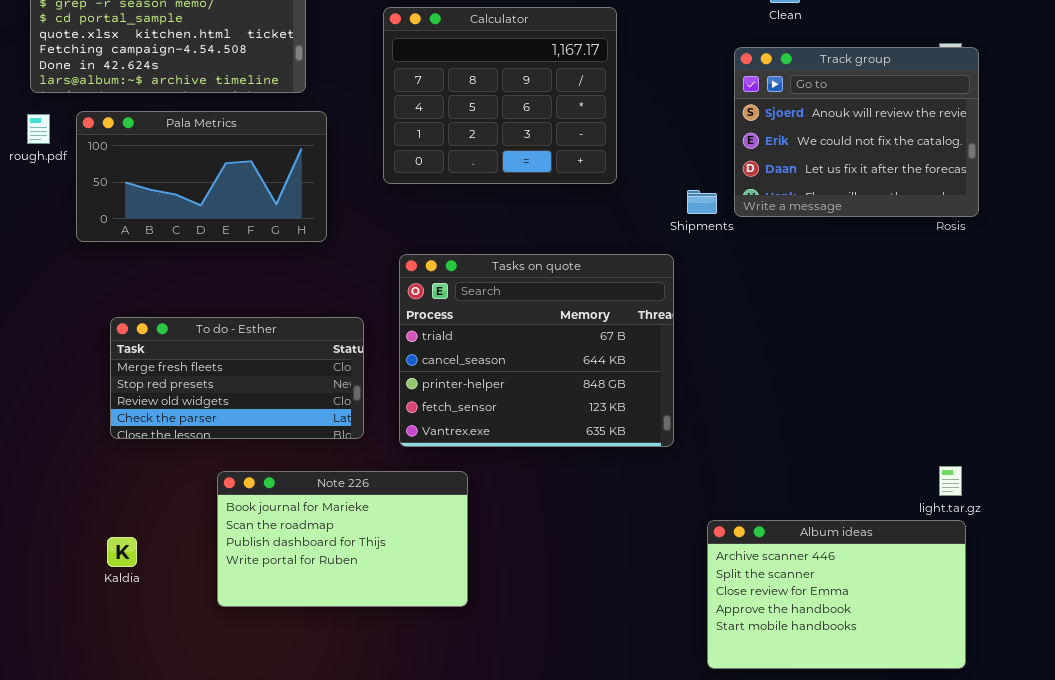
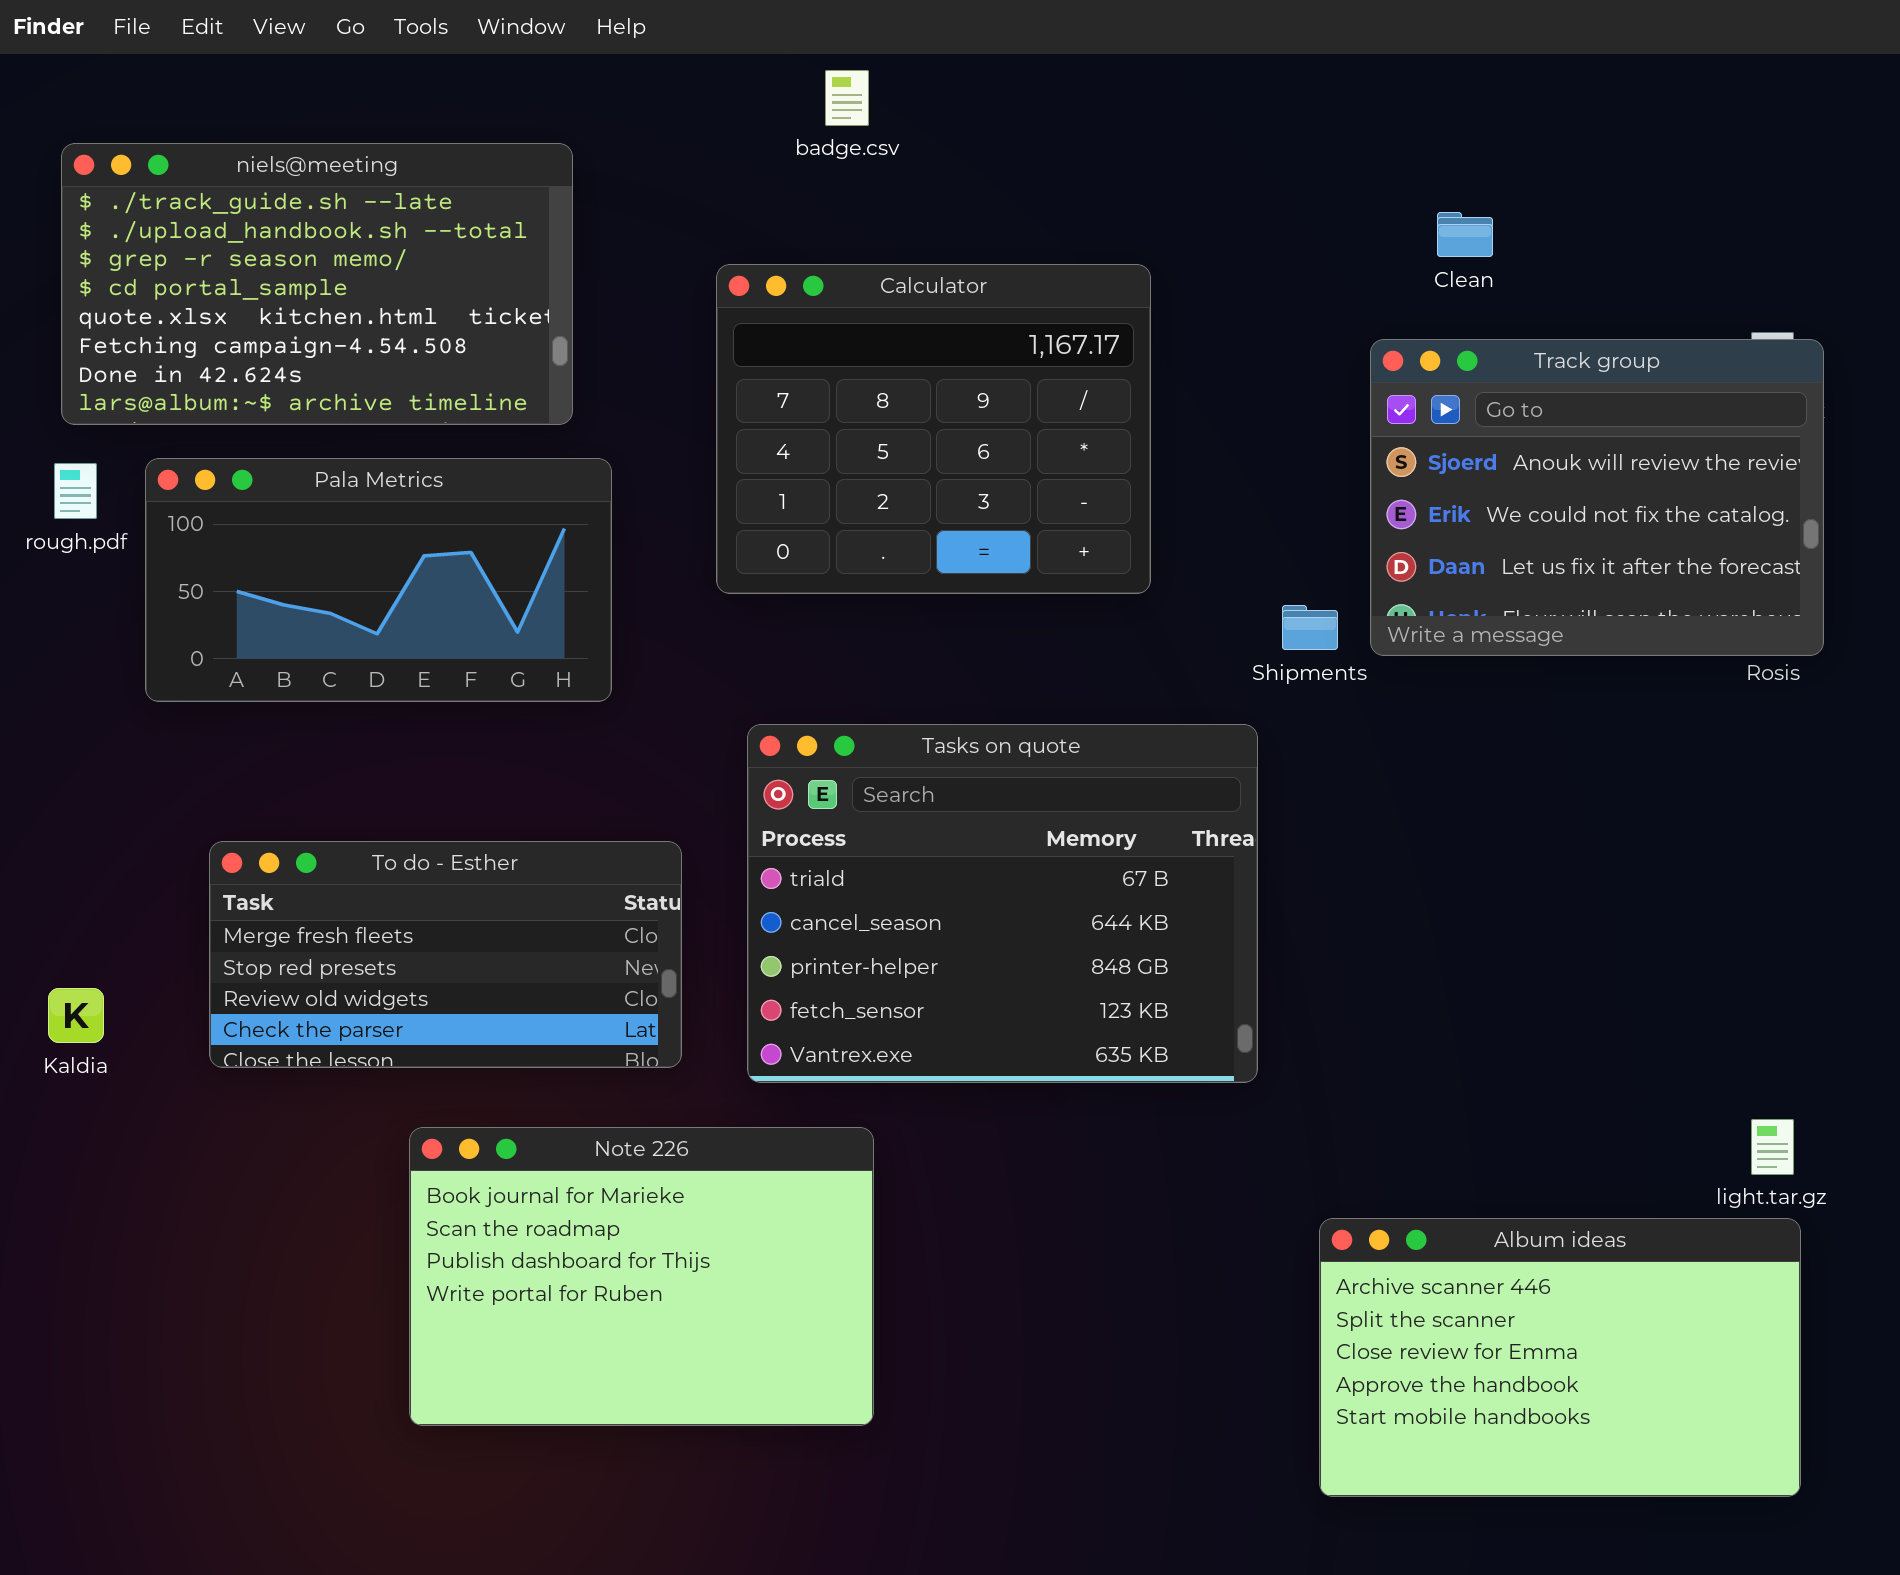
Note 226: [217,471,468,607] -> [409,1127,874,1426], resized
Kaldia: [107,537,137,567] -> [48,988,104,1043], moved

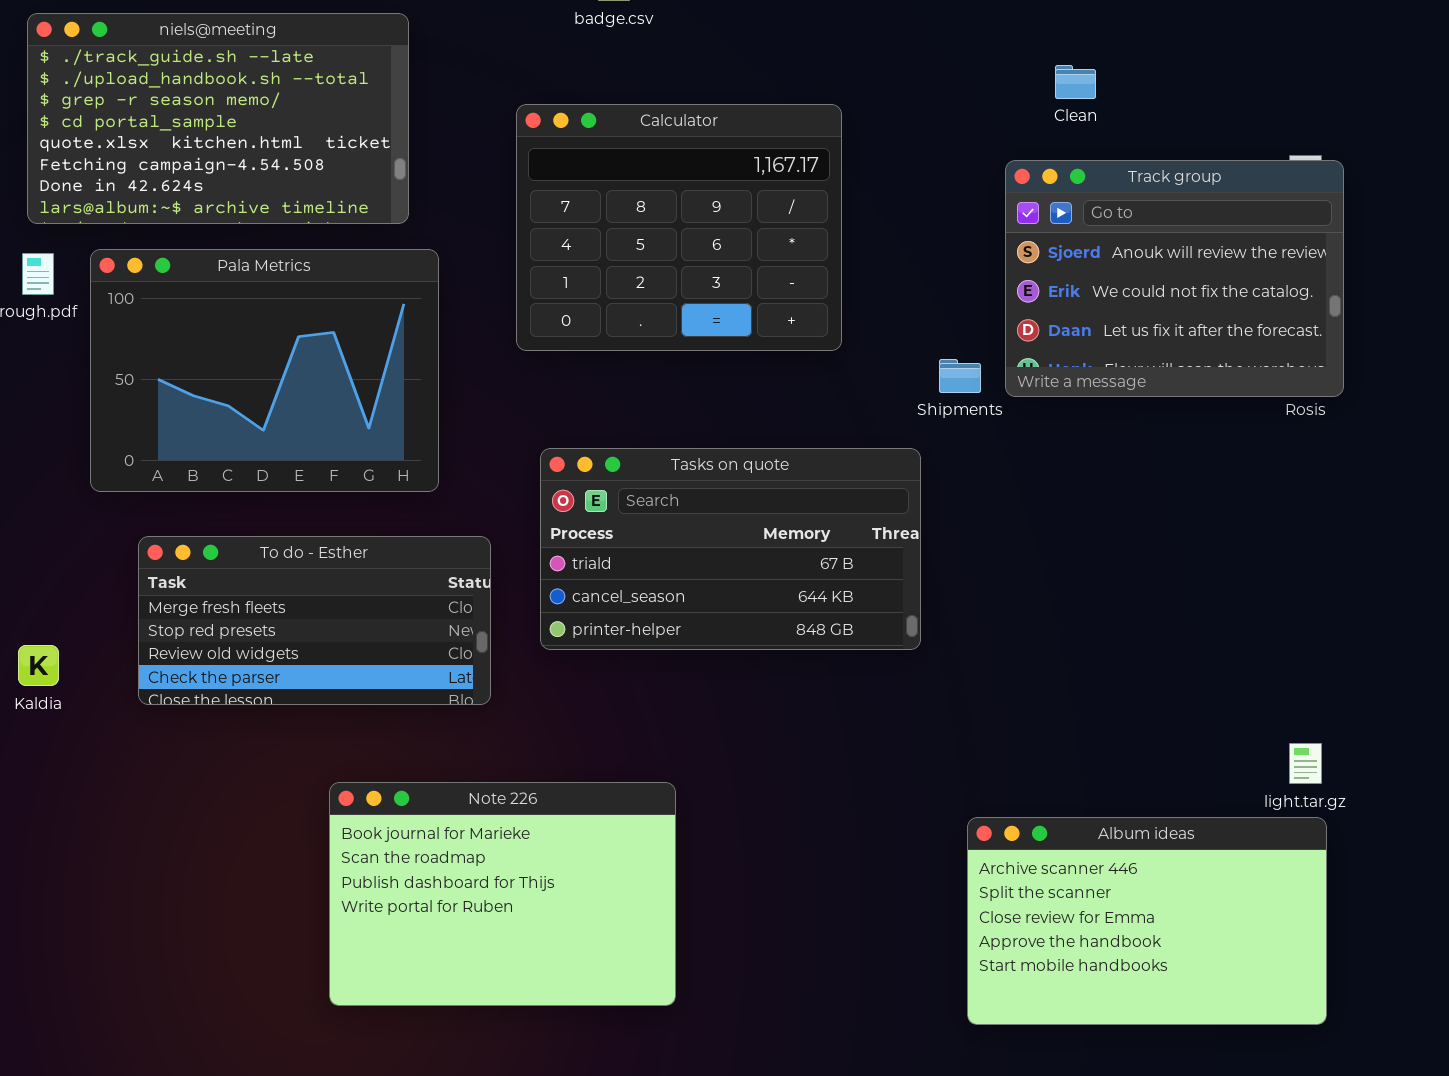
Pala Metrics: [145,458,612,702] -> [90,249,439,492], resized
Tasks on quote: [747,724,1258,1083] -> [540,448,921,650], resized
Note 226: [409,1127,874,1426] -> [329,782,676,1006], moved

